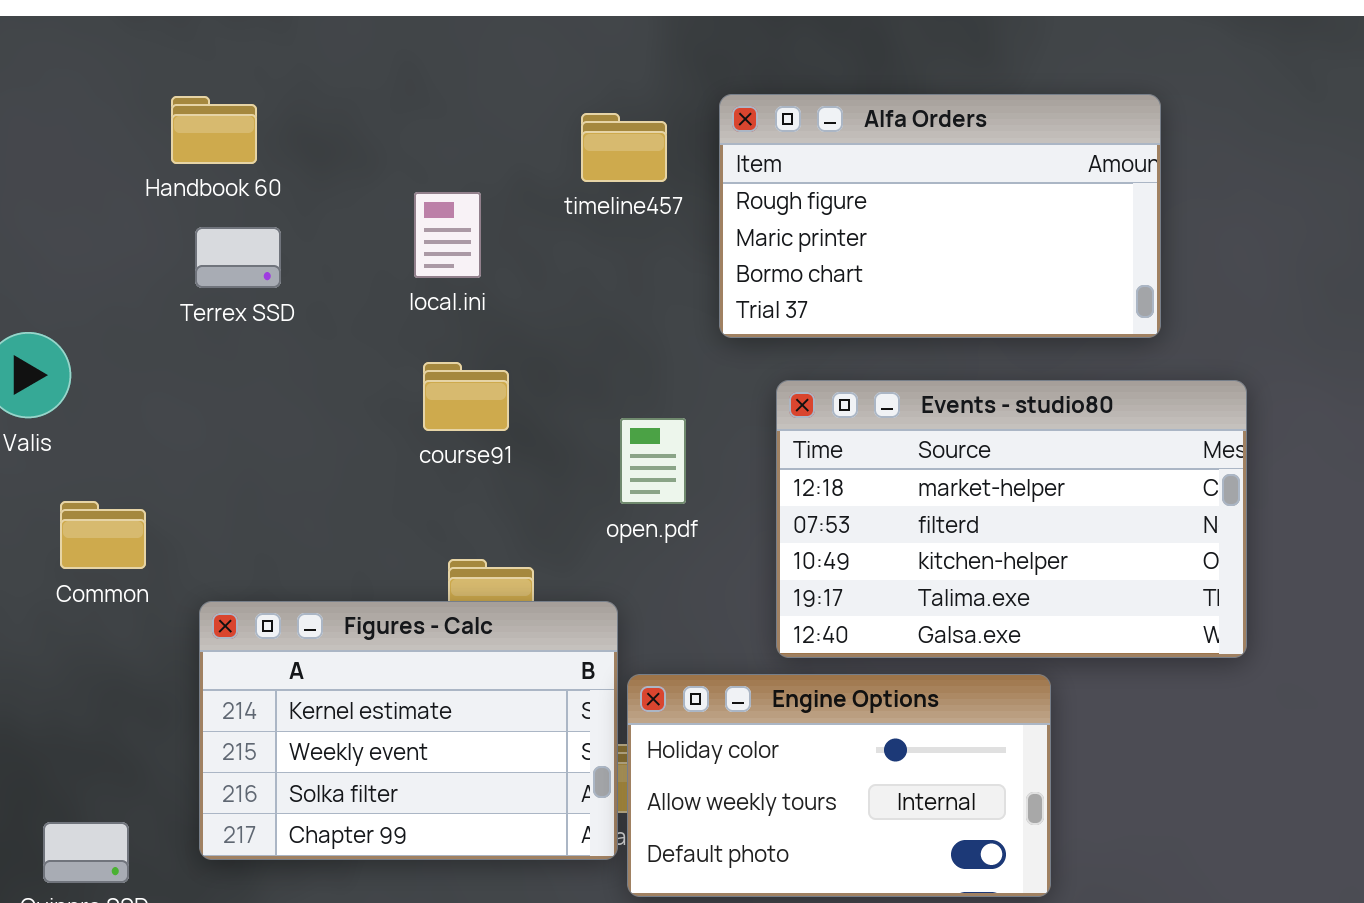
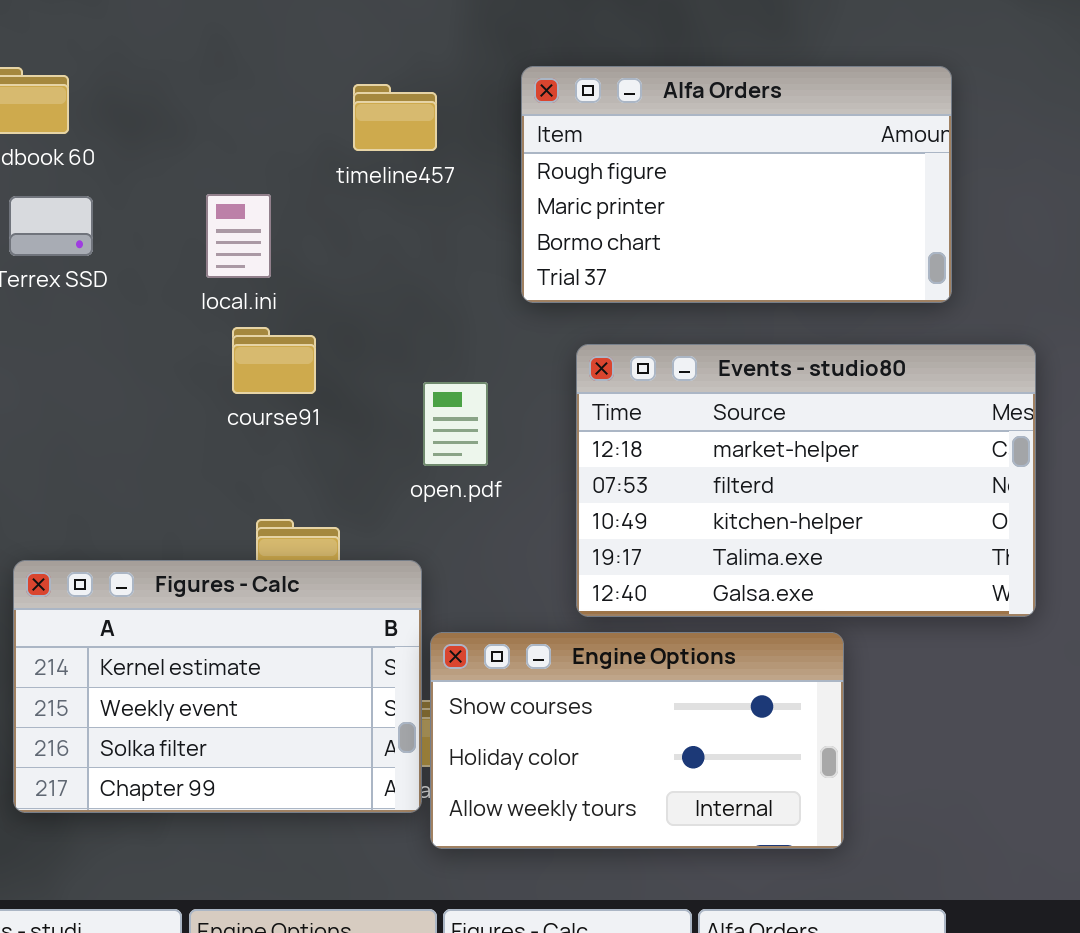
timeline457: [581,113,667,182] -> [353,84,437,151], moved
local.ini: [414,192,481,278] -> [206,194,271,278], moved
Engine Options: [627,674,1051,897] -> [430,632,844,849], scrolled up 1 row

